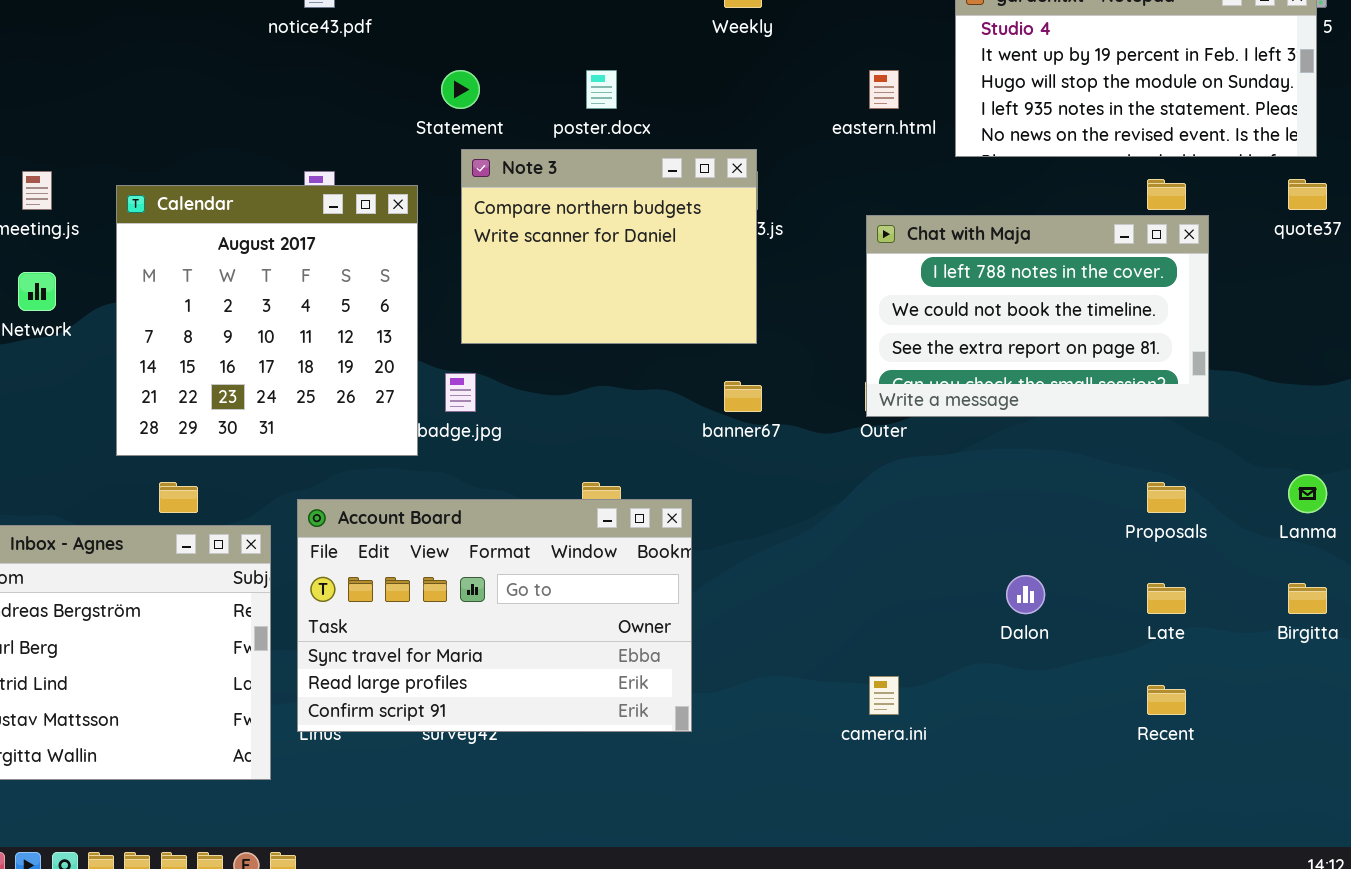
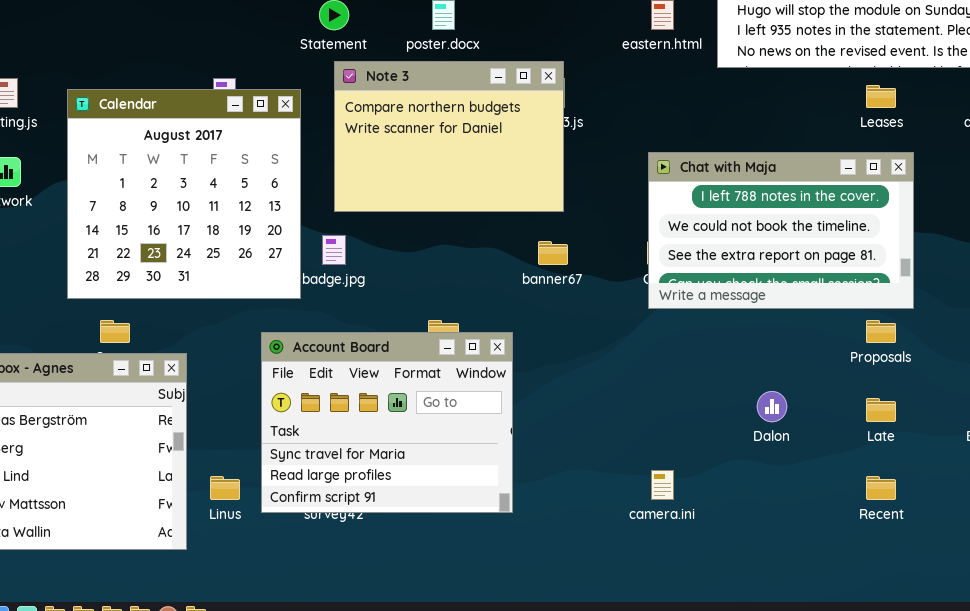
Chat with Maja: [866,215,1209,417] -> [648,152,914,309], moved
Account Board: [297,499,692,732] -> [261,332,513,513], resized

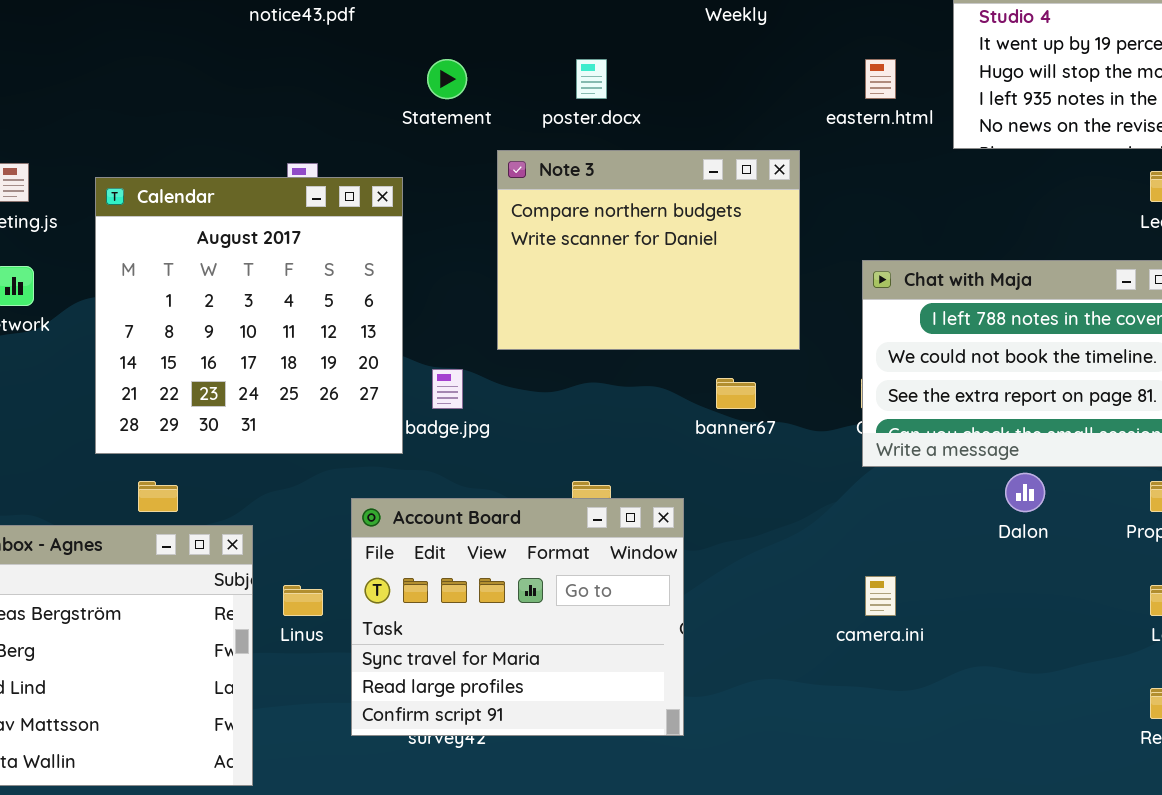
Note 3: [334,61,564,212] -> [497,150,800,350], moved
Dalon: [757,391,787,422] -> [1005,473,1045,512], moved
camera.ini: [651,470,674,500] -> [865,576,896,616], moved
Linus: [210,476,240,500] -> [283,585,323,616], moved

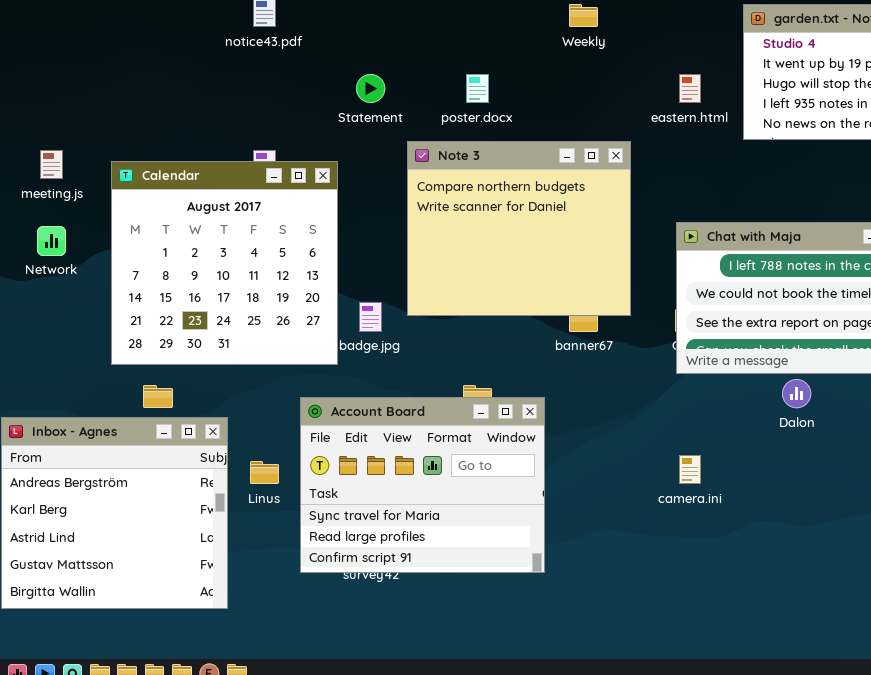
Note 3: [497,150,800,350] -> [407,141,631,316], resized

